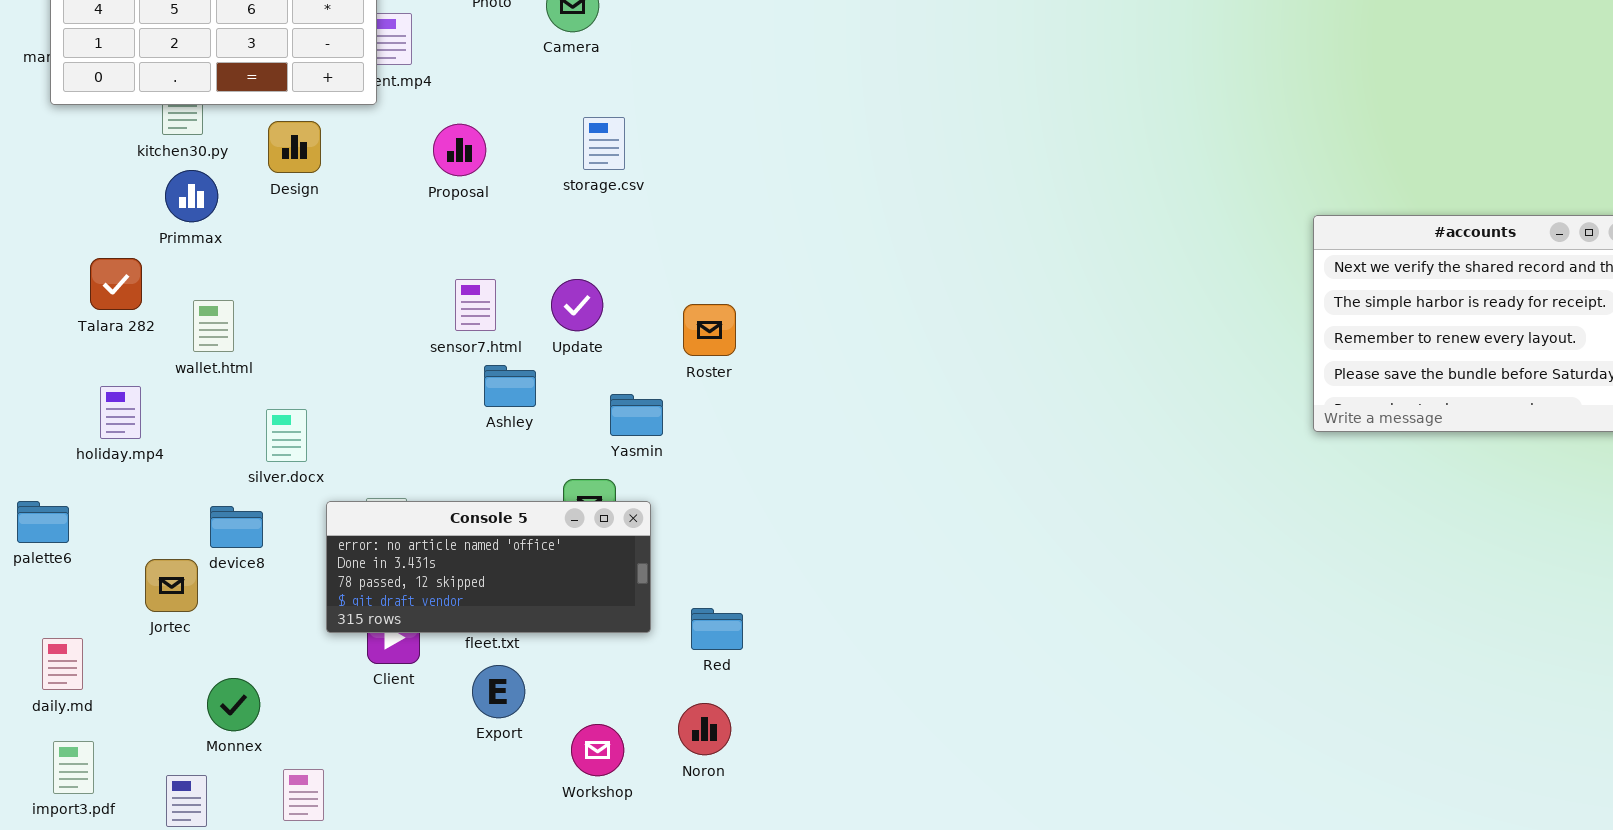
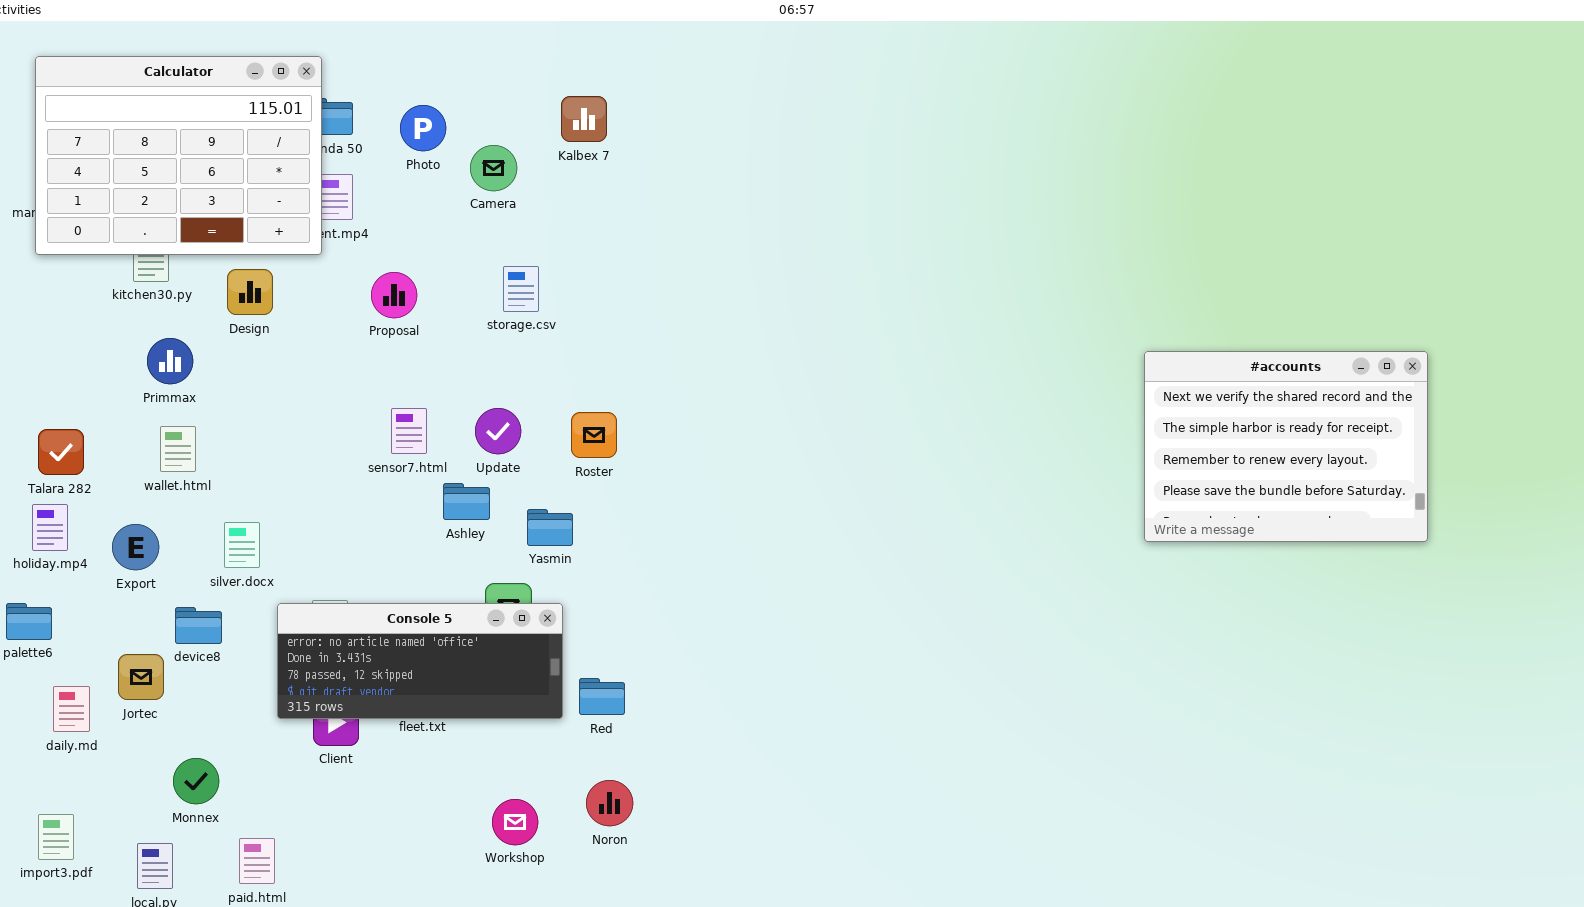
Primmax: [165,170,218,222] -> [147,338,193,384], moved
Talara 282: [90,258,142,310] -> [38,429,84,475], moved
Roster: [683,304,736,356] -> [571,412,617,458], moved
Ashley: [484,365,536,407] -> [443,483,490,520], moved
holiday.mp4: [100,386,141,439] -> [32,504,68,551], moved
Red: [691,608,743,650] -> [579,678,625,715], moved
daily.md: [42,638,83,690] -> [53,686,90,732], moved
Export: [472,665,525,718] -> [112,524,159,570], moved

